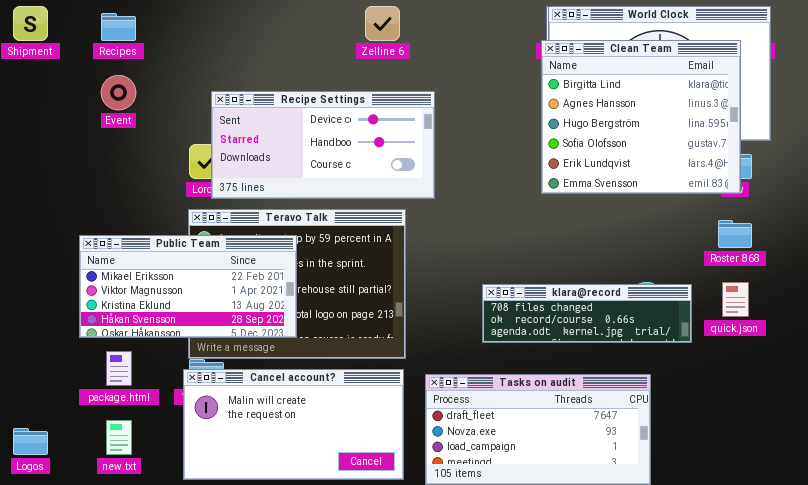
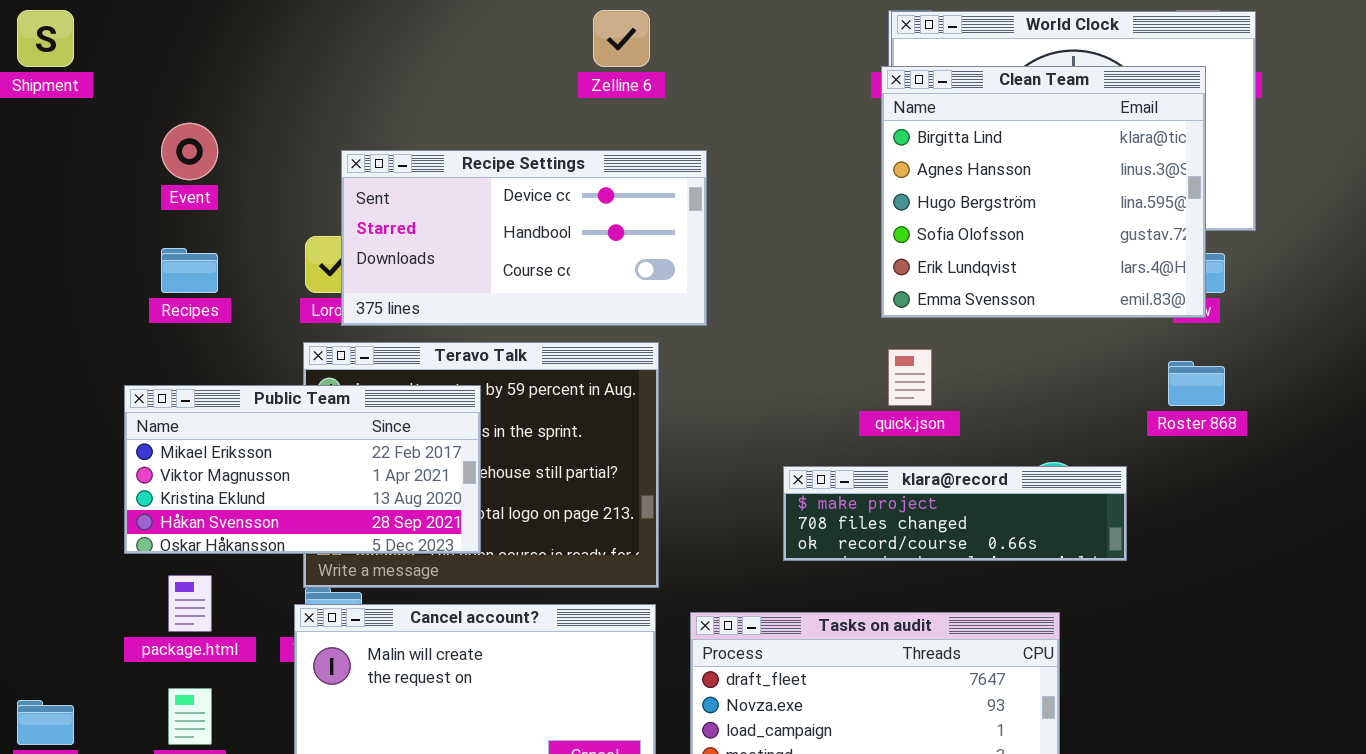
Recipes: [101,13,136,41] -> [161,248,218,293], moved
quick.json: [722,282,749,317] -> [888,349,932,406], moved
klara@record: [482,284,692,343] -> [783,466,1127,561], scrolled up 1 row

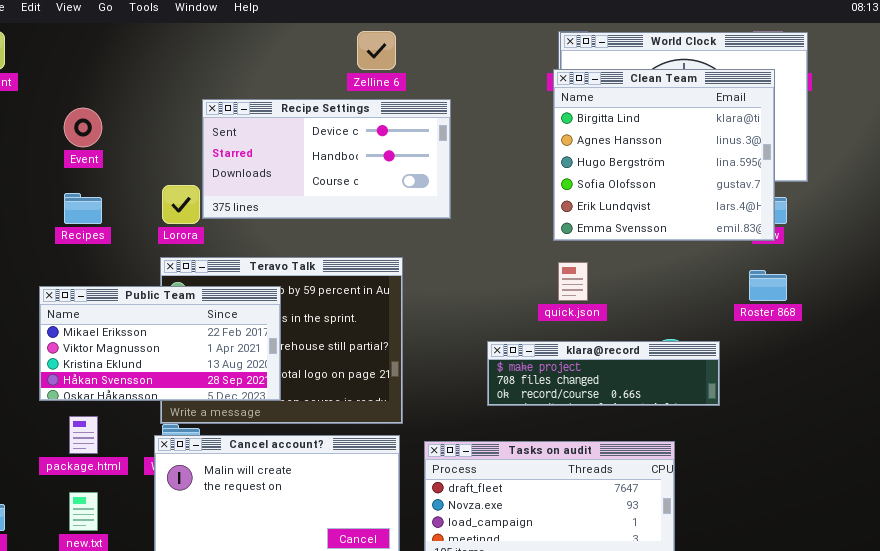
Recipe Settings: [341,150,707,326] -> [202,99,451,219], moved

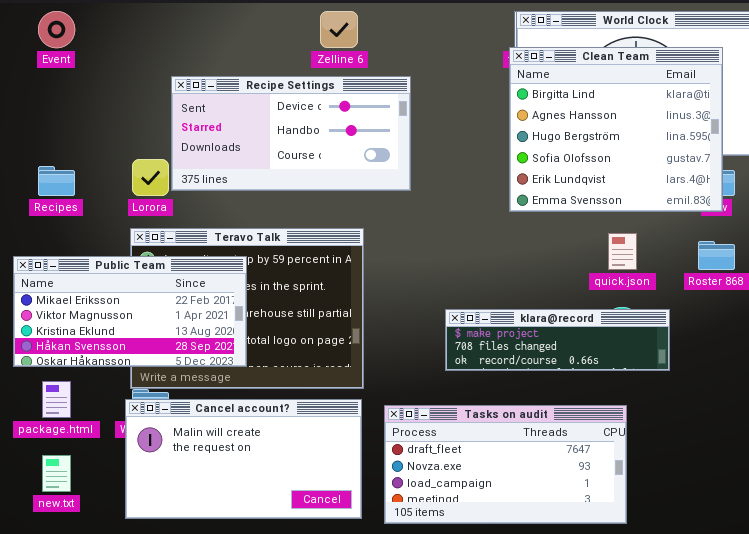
Event: [64,108,102,147] -> [38,11,75,48], moved
quick.json: [558,262,588,301] -> [608,233,637,270], moved

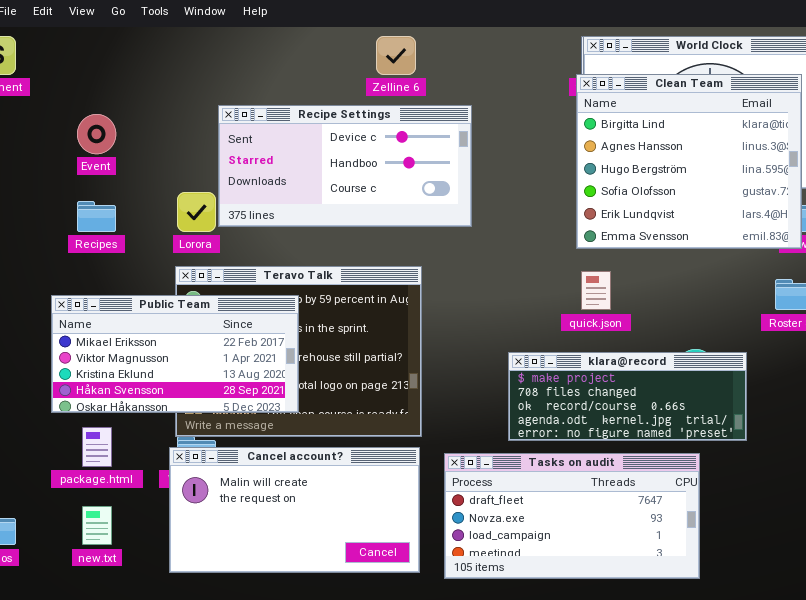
Event: [38,11,75,48] -> [77,114,116,154], moved
quick.json: [608,233,637,270] -> [581,271,611,310], moved
klara@record: [445,309,670,371] -> [508,352,747,441], resized

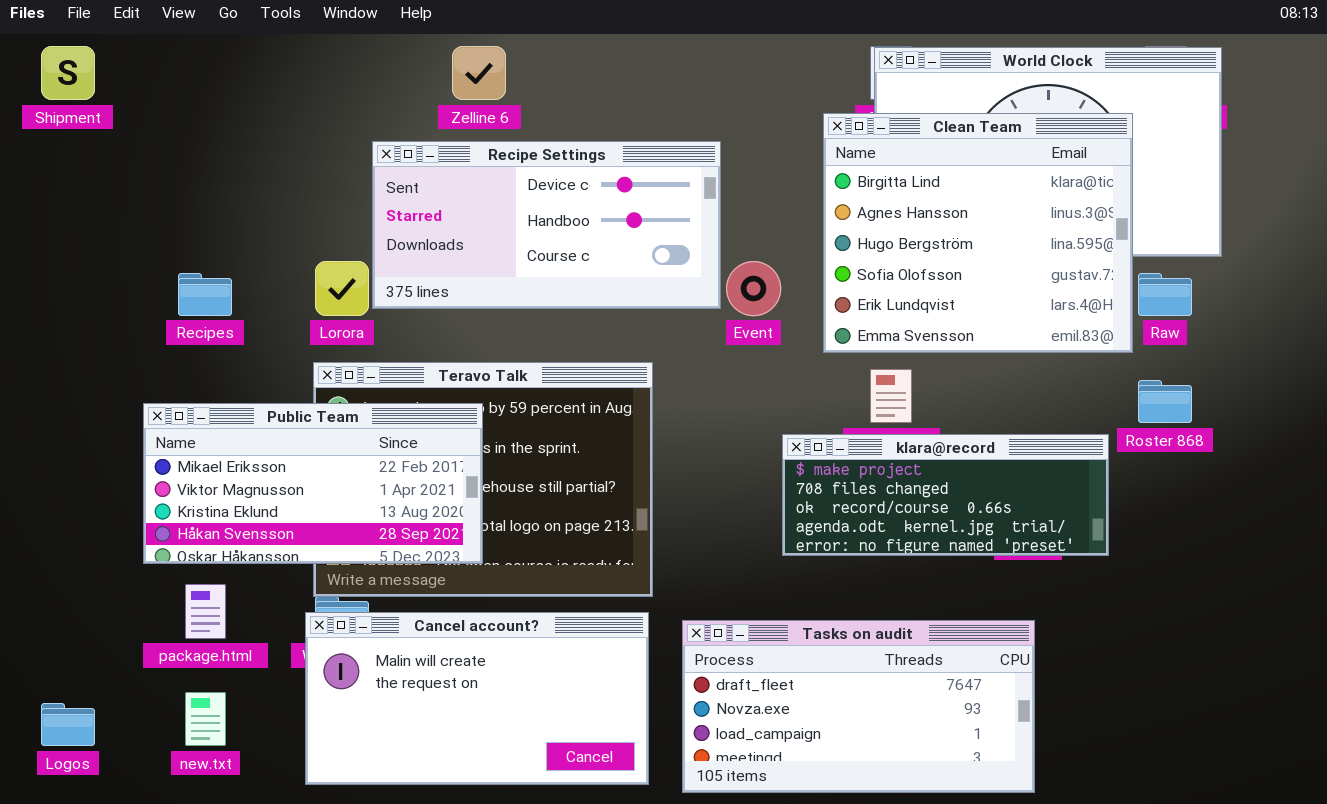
Zelline 6: [376,36,416,75] -> [452,46,506,100], moved
Clean Team: [576,74,802,249] -> [823,113,1133,353], moved
Event: [77,114,116,154] -> [726,261,781,316], moved
klara@record: [508,352,747,441] -> [782,434,1109,556], moved

